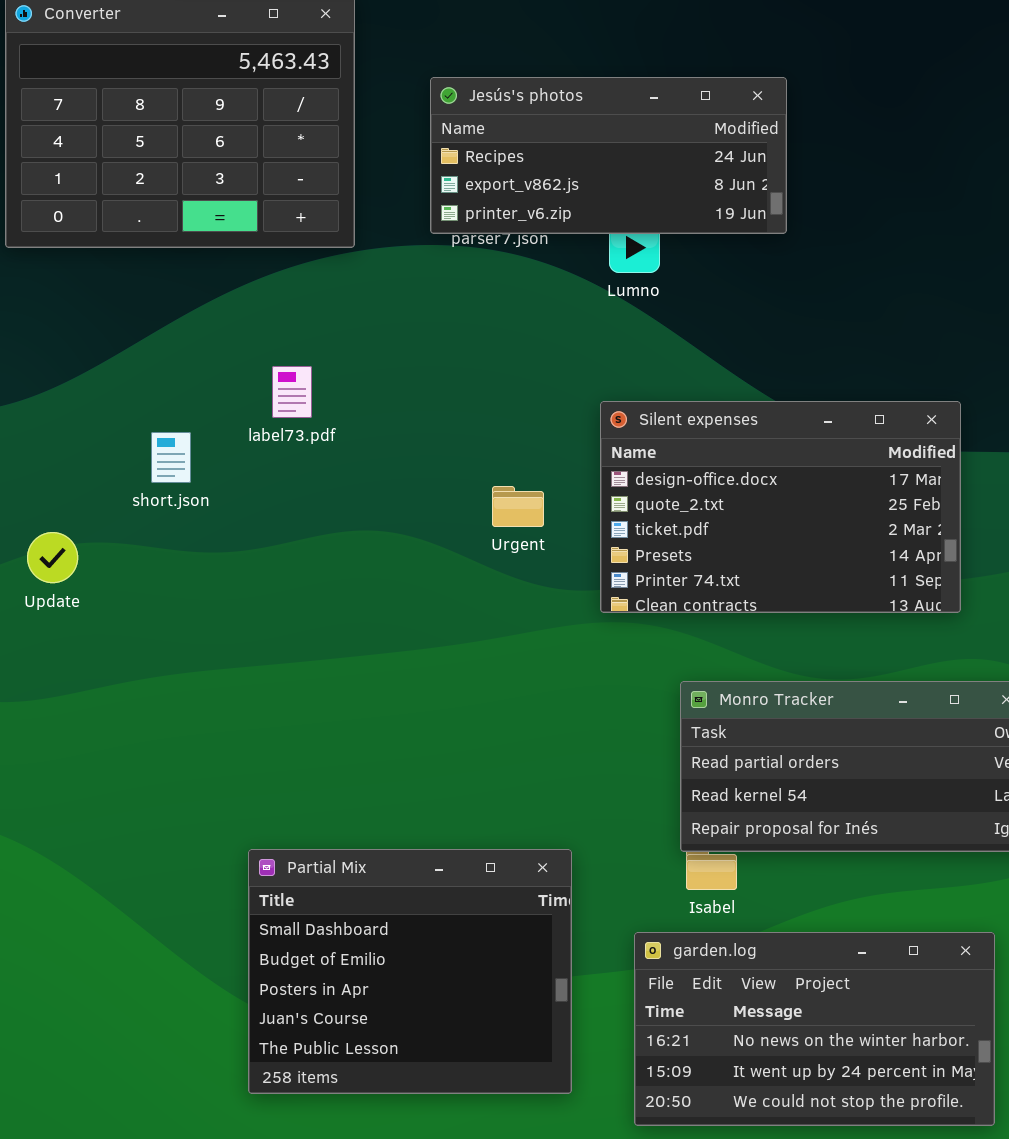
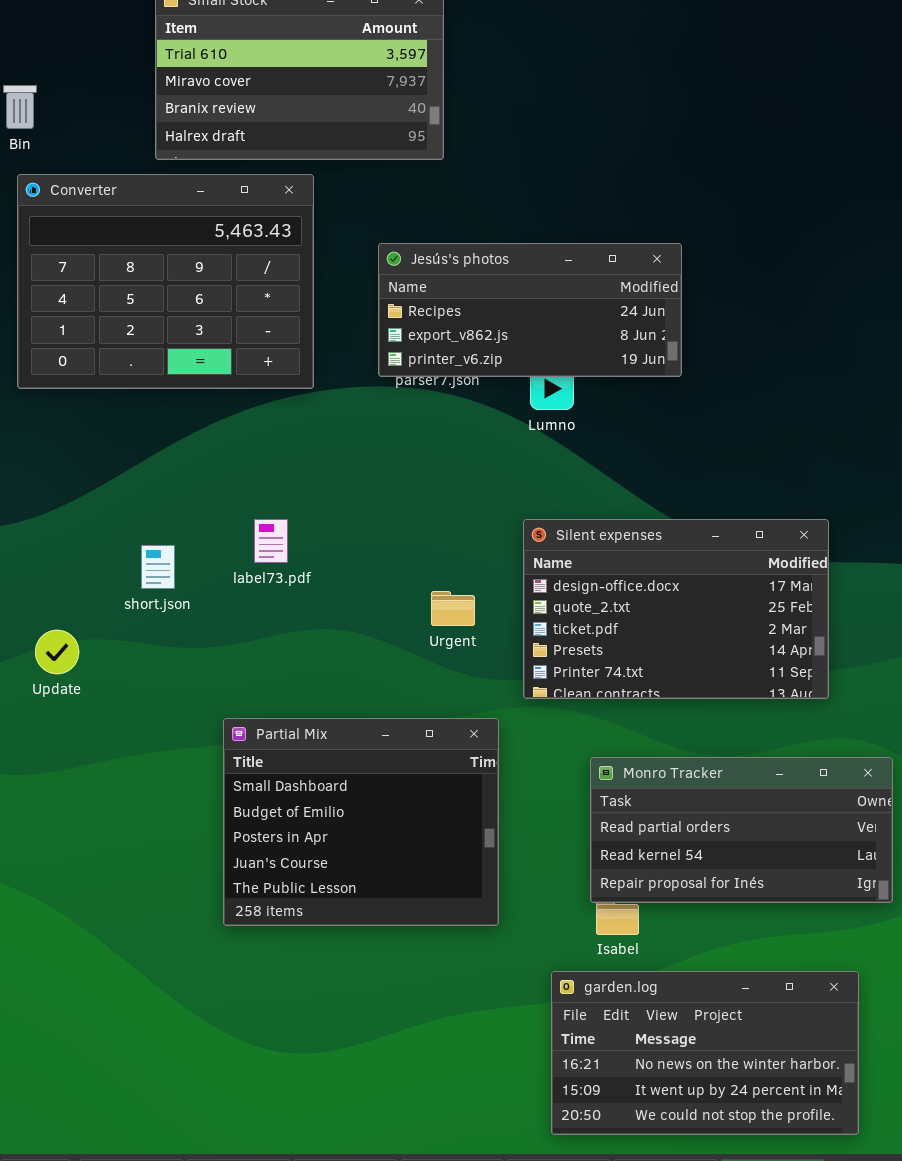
label73.pdf: [272,366,312,418] -> [254,519,288,563], moved
Partial Mix: [248,849,572,1094] -> [223,718,499,926], moved

